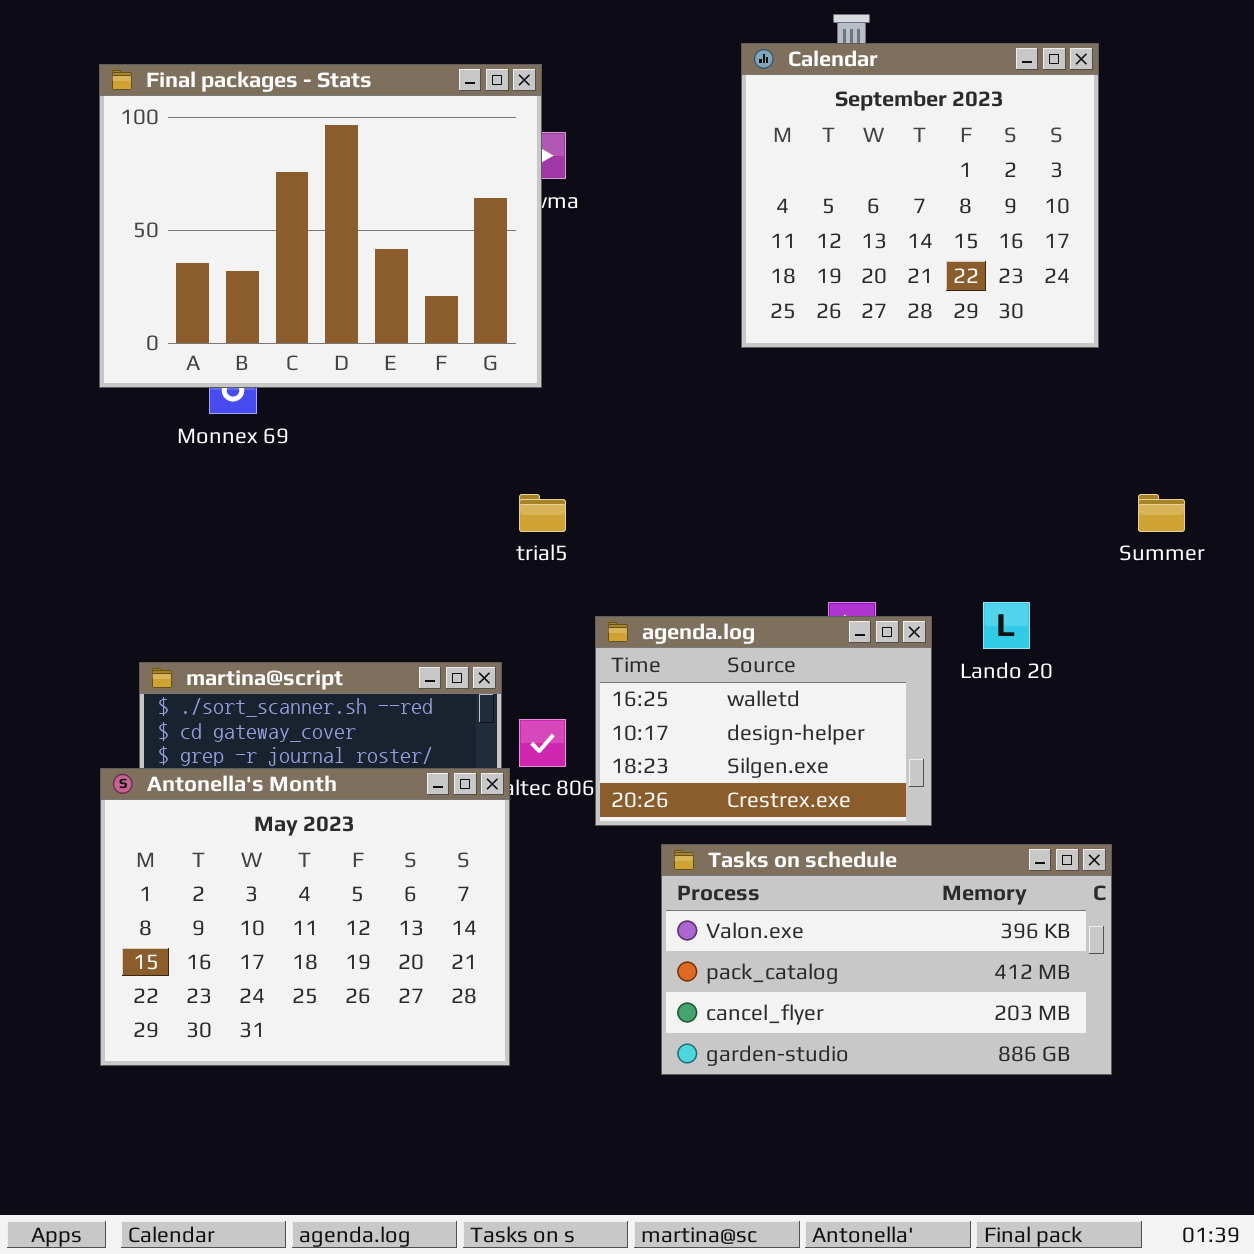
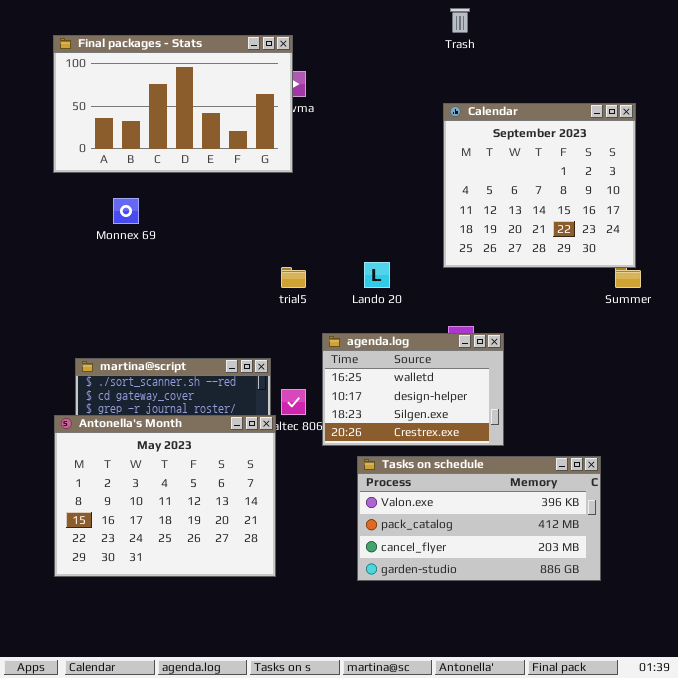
Calendar: [741,43,1099,348] -> [443,103,636,268], moved
Final packages - Stats: [99,64,542,388] -> [53,35,293,173], resized
Lando 20: [983,602,1030,649] -> [364,262,390,288], moved

